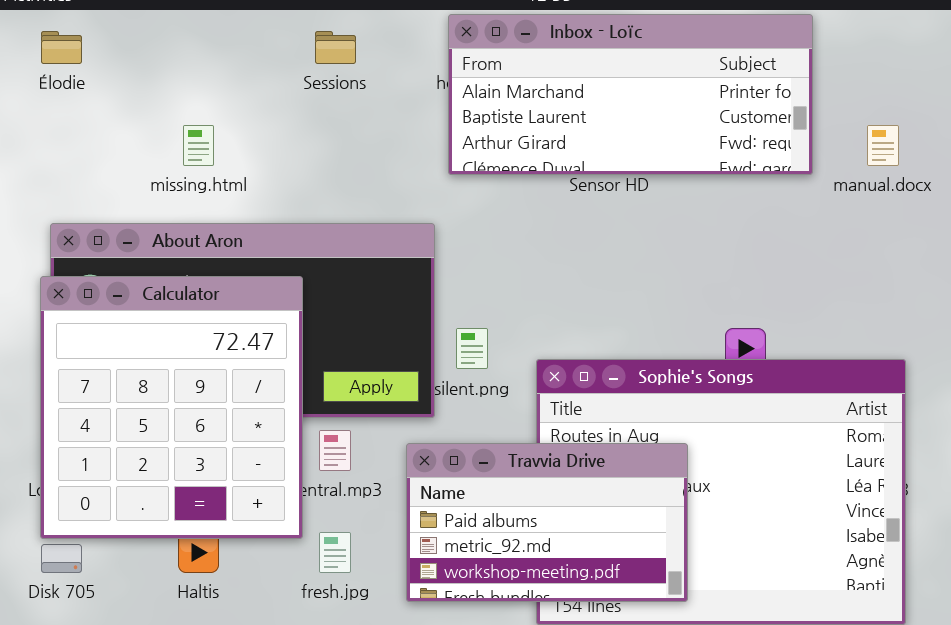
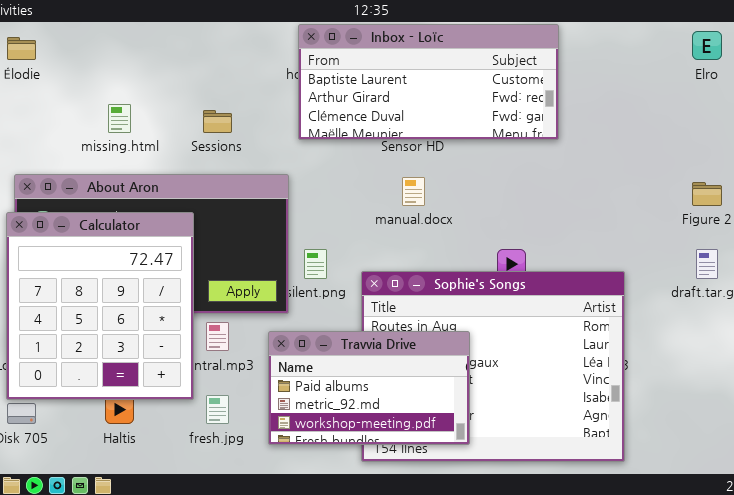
Inbox - Loïc: [448,14,813,175] -> [298,24,559,140], scrolled down 1 row
Sessions: [315,31,356,64] -> [203,110,232,133], moved
manual.docx: [867,125,899,166] -> [402,177,425,206], moved

